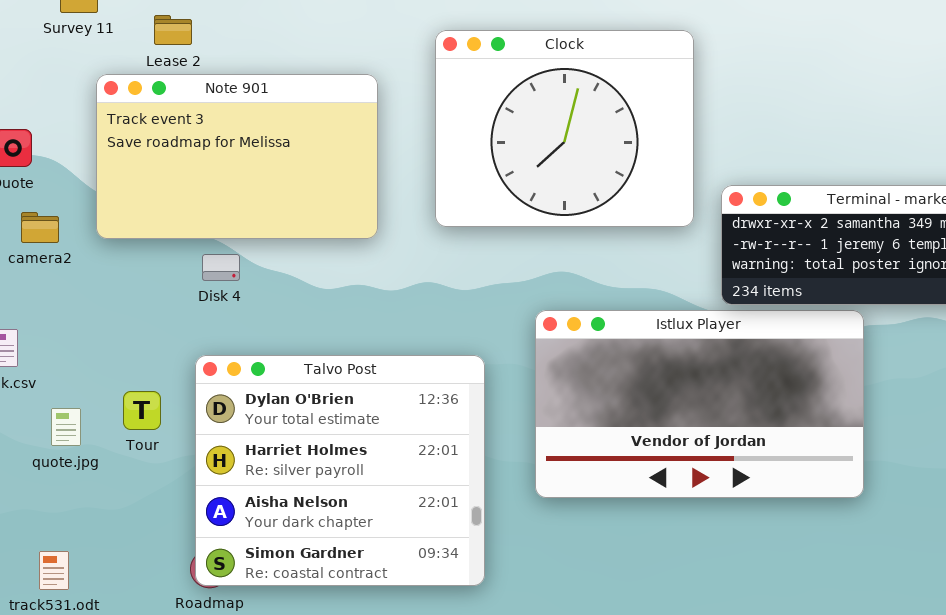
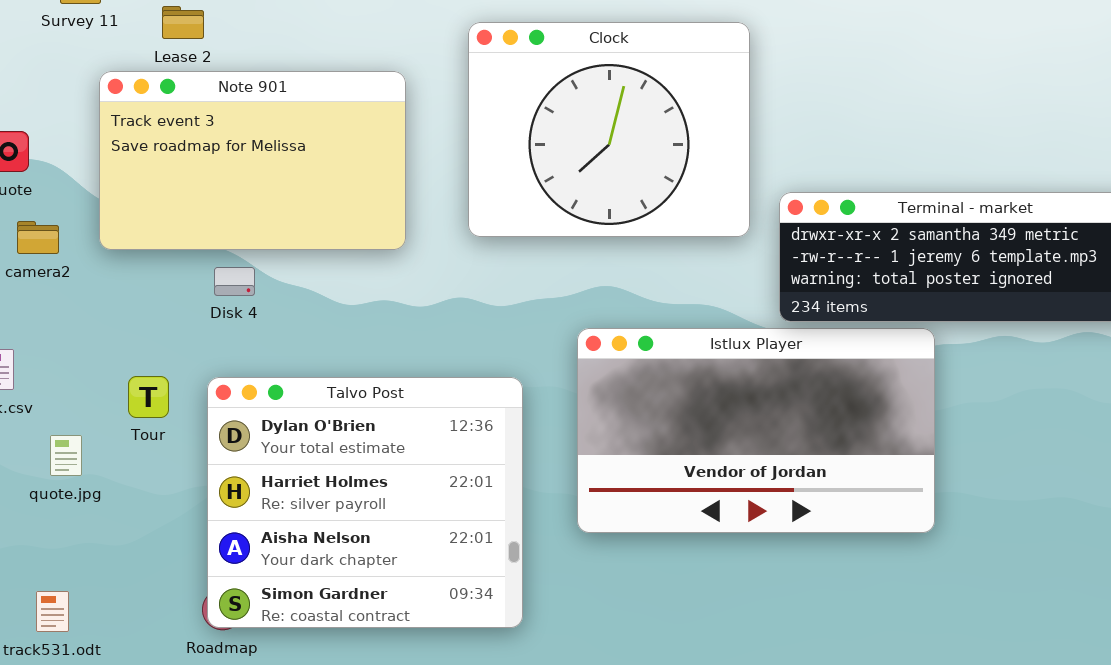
Tour: [123,391,161,430] -> [128,376,169,418], moved

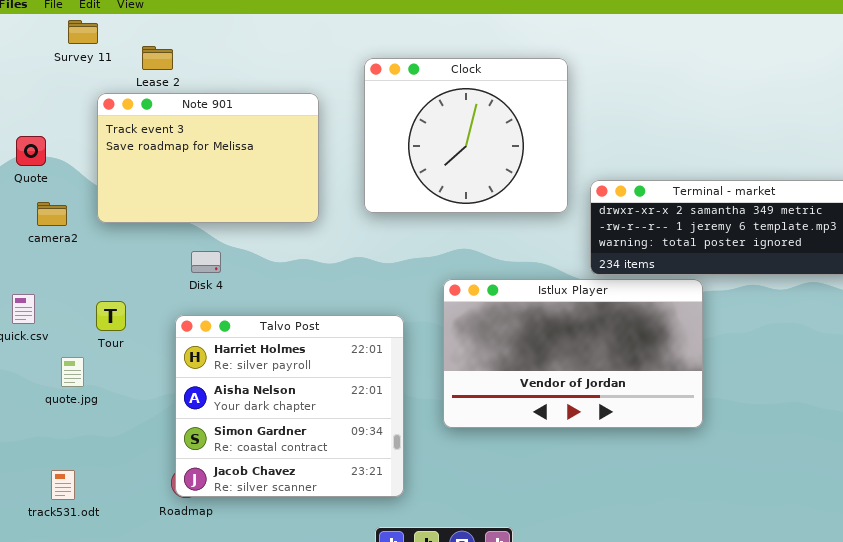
Disk 4: [214,267,255,296] -> [191,251,221,273], moved
Tour: [128,376,169,418] -> [96,301,126,331], moved
Talvo Post: [207,377,523,628] -> [175,315,404,497], scrolled down 1 row

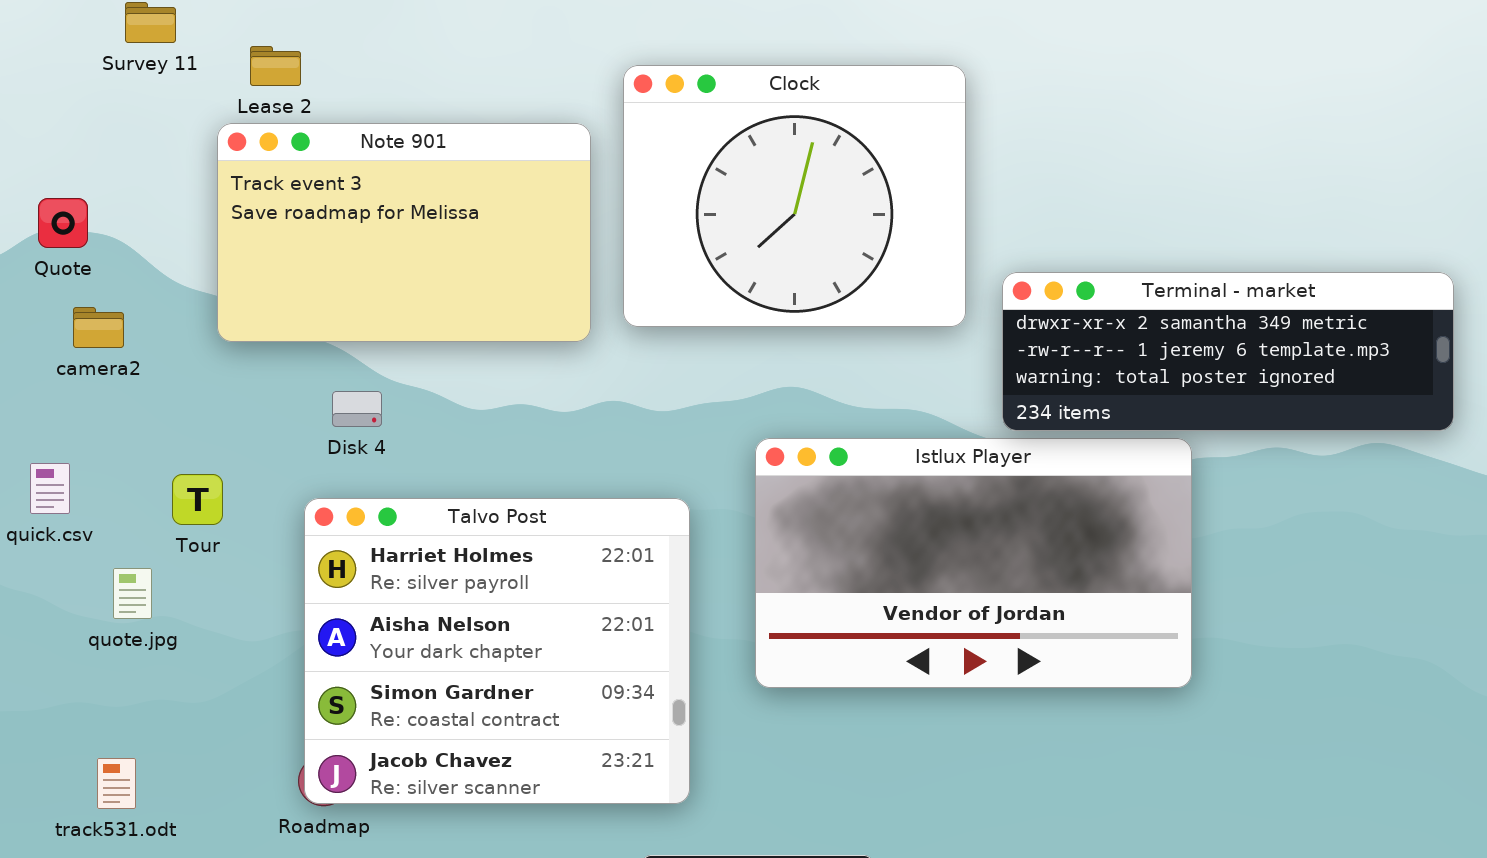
Note 901: [97,93,319,223] -> [217,123,591,342], moved

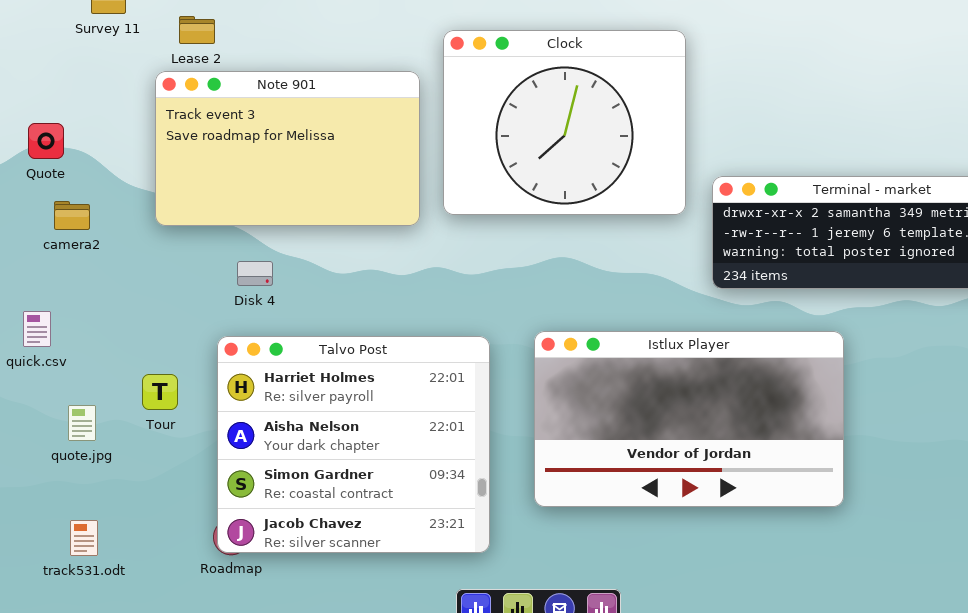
Istlux Player: [755,438,1192,688] -> [534,331,844,507], moved
Tour: [172,474,223,525] -> [142,374,178,410], moved
quote.jpg: [113,568,152,619] -> [68,405,96,441], moved

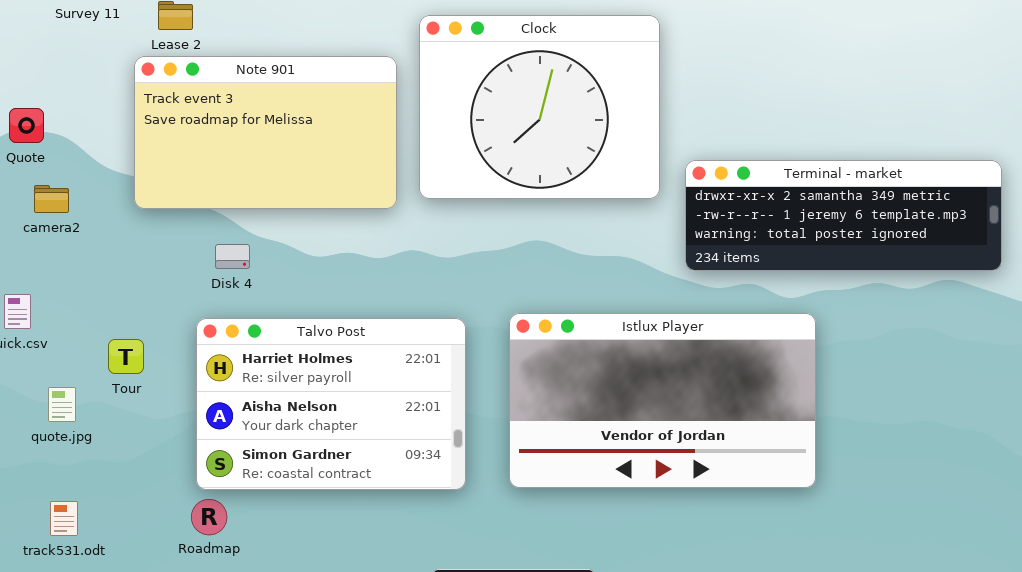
Talvo Post: [217,336,490,553] -> [196,318,466,490], resized
Tour: [142,374,178,410] -> [108,339,144,374], moved

